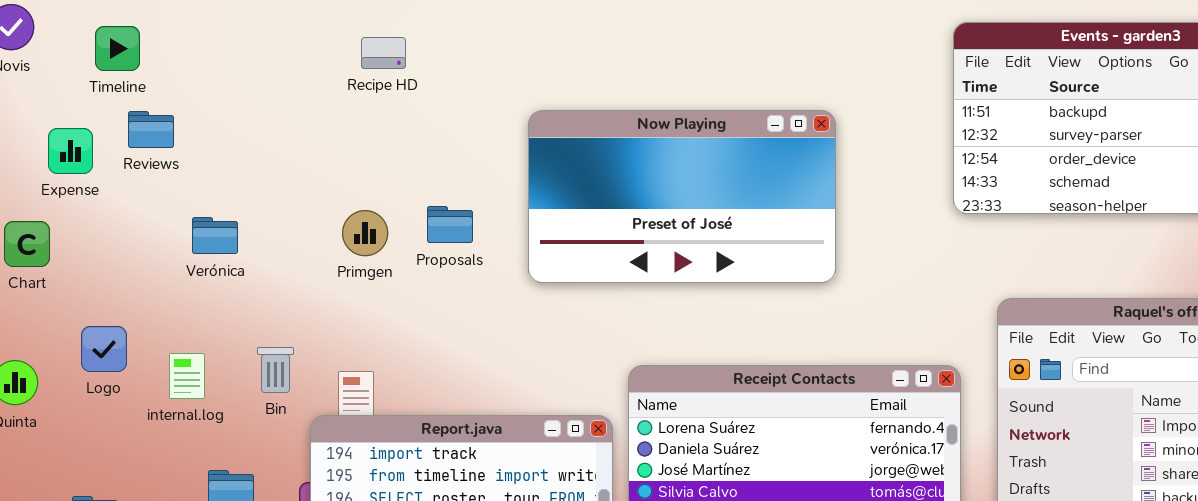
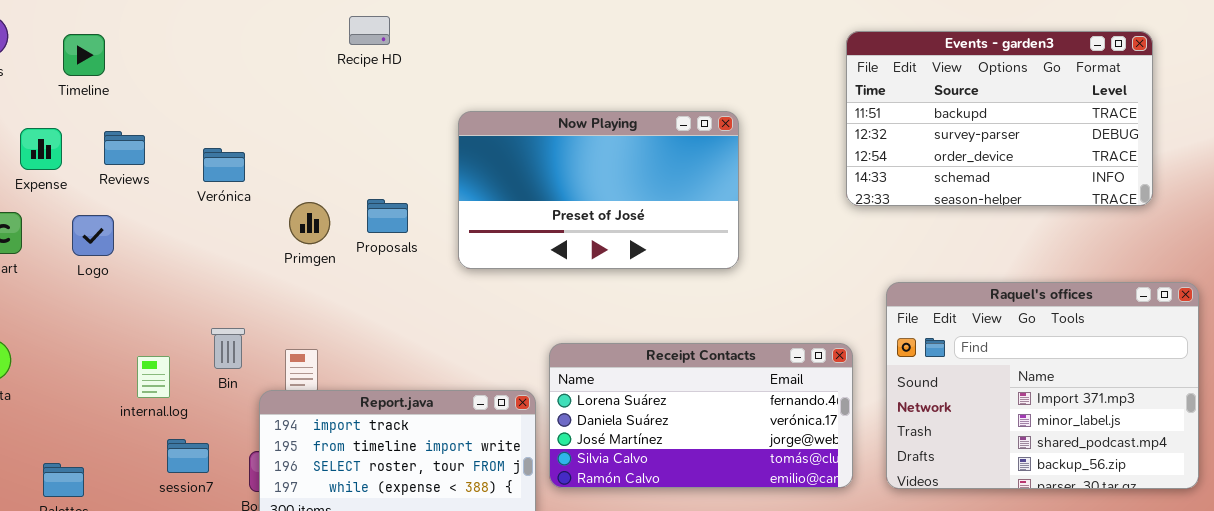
Recipe HD: [361,37,406,69] -> [349,16,390,45], moved
Reviews: [128,111,174,148] -> [104,131,145,165], moved
Verónica: [192,217,238,254] -> [203,148,245,182], moved
Logo: [81,326,127,372] -> [72,215,114,256], moved
internal.log: [169,353,205,399] -> [137,356,170,398], moved

